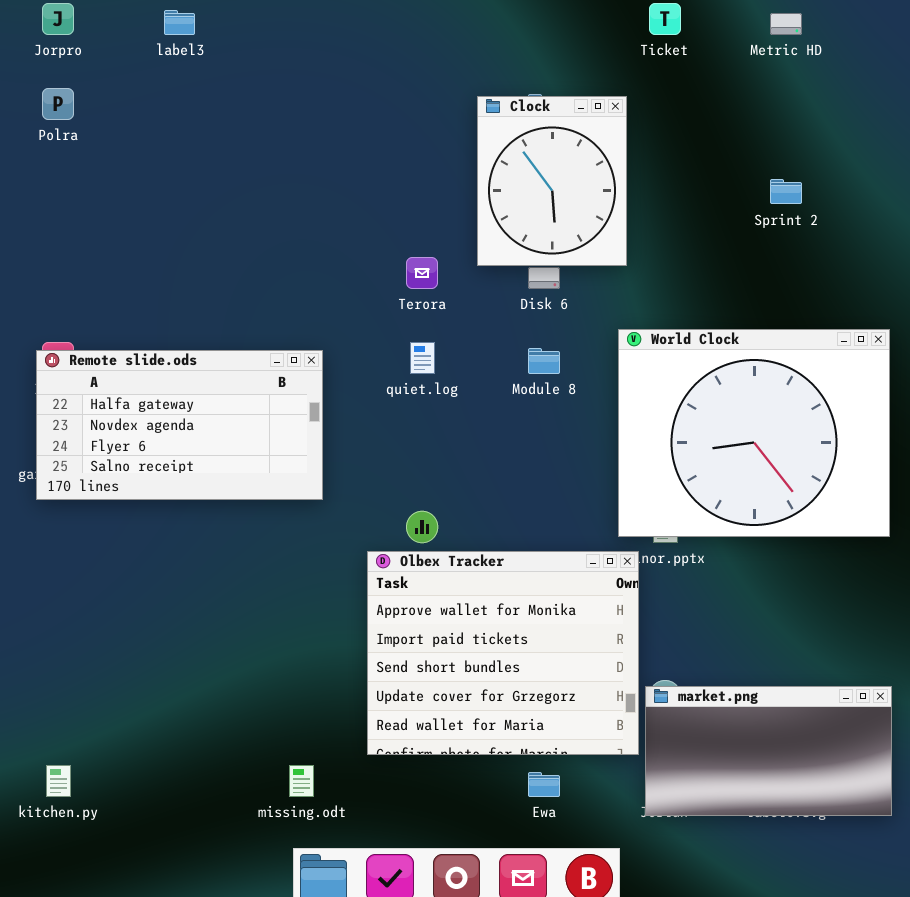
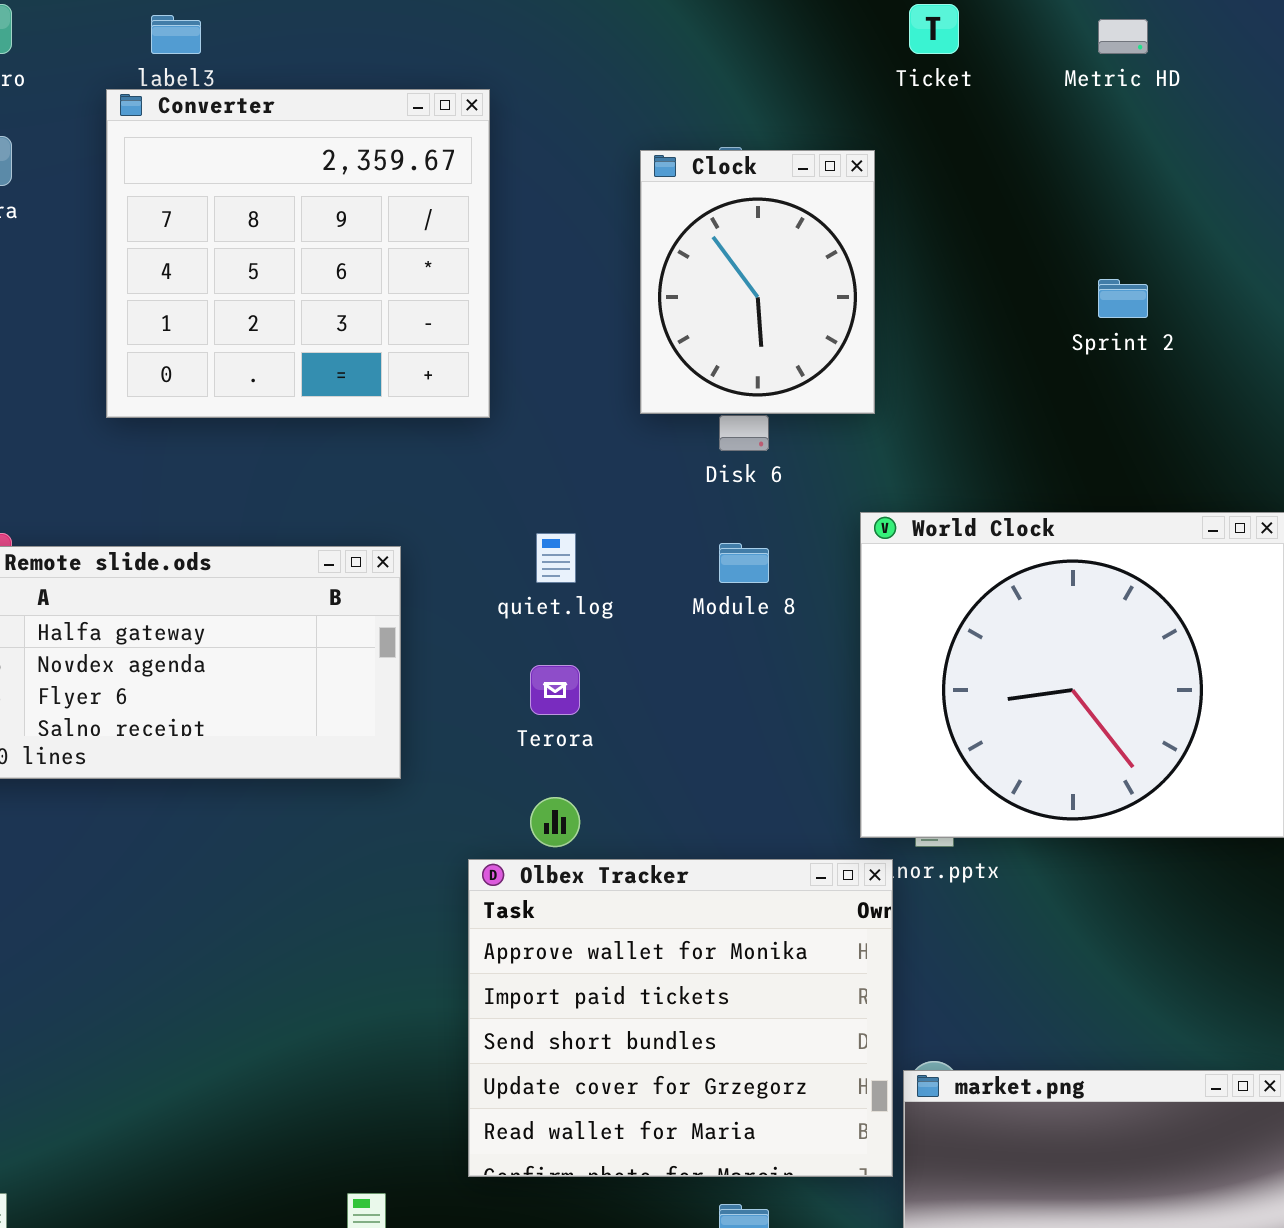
Converter: none -> [106,89,490,418], opened
Terora: [406,257,438,289] -> [530,665,580,715], moved

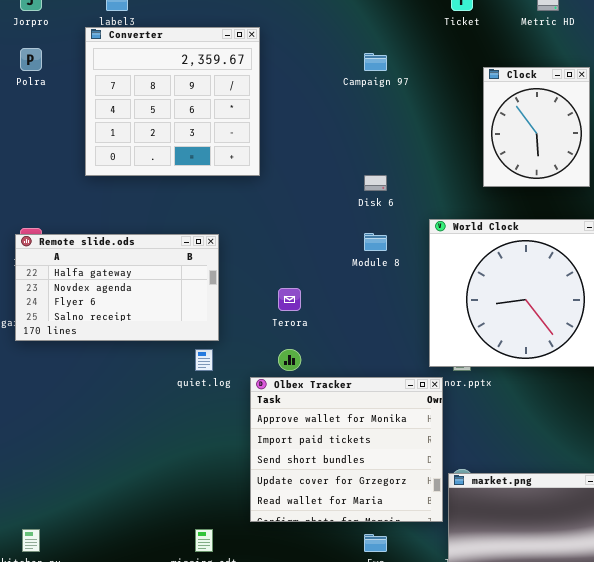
Clock: [640,150,875,414] -> [483,67,590,187], moved
quiet.log: [536,533,576,583] -> [195,349,213,371], moved

